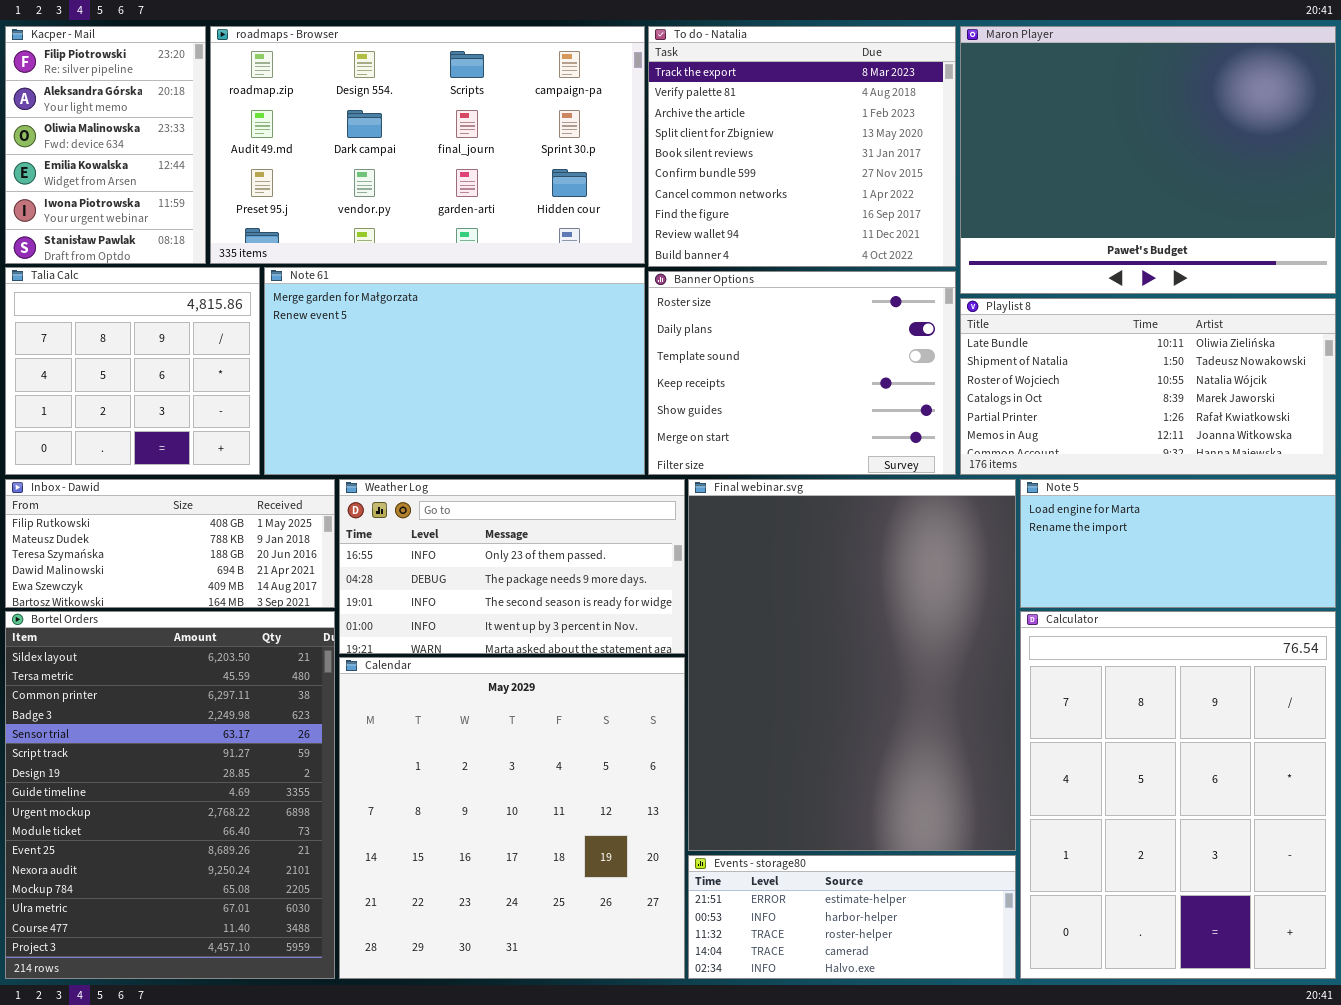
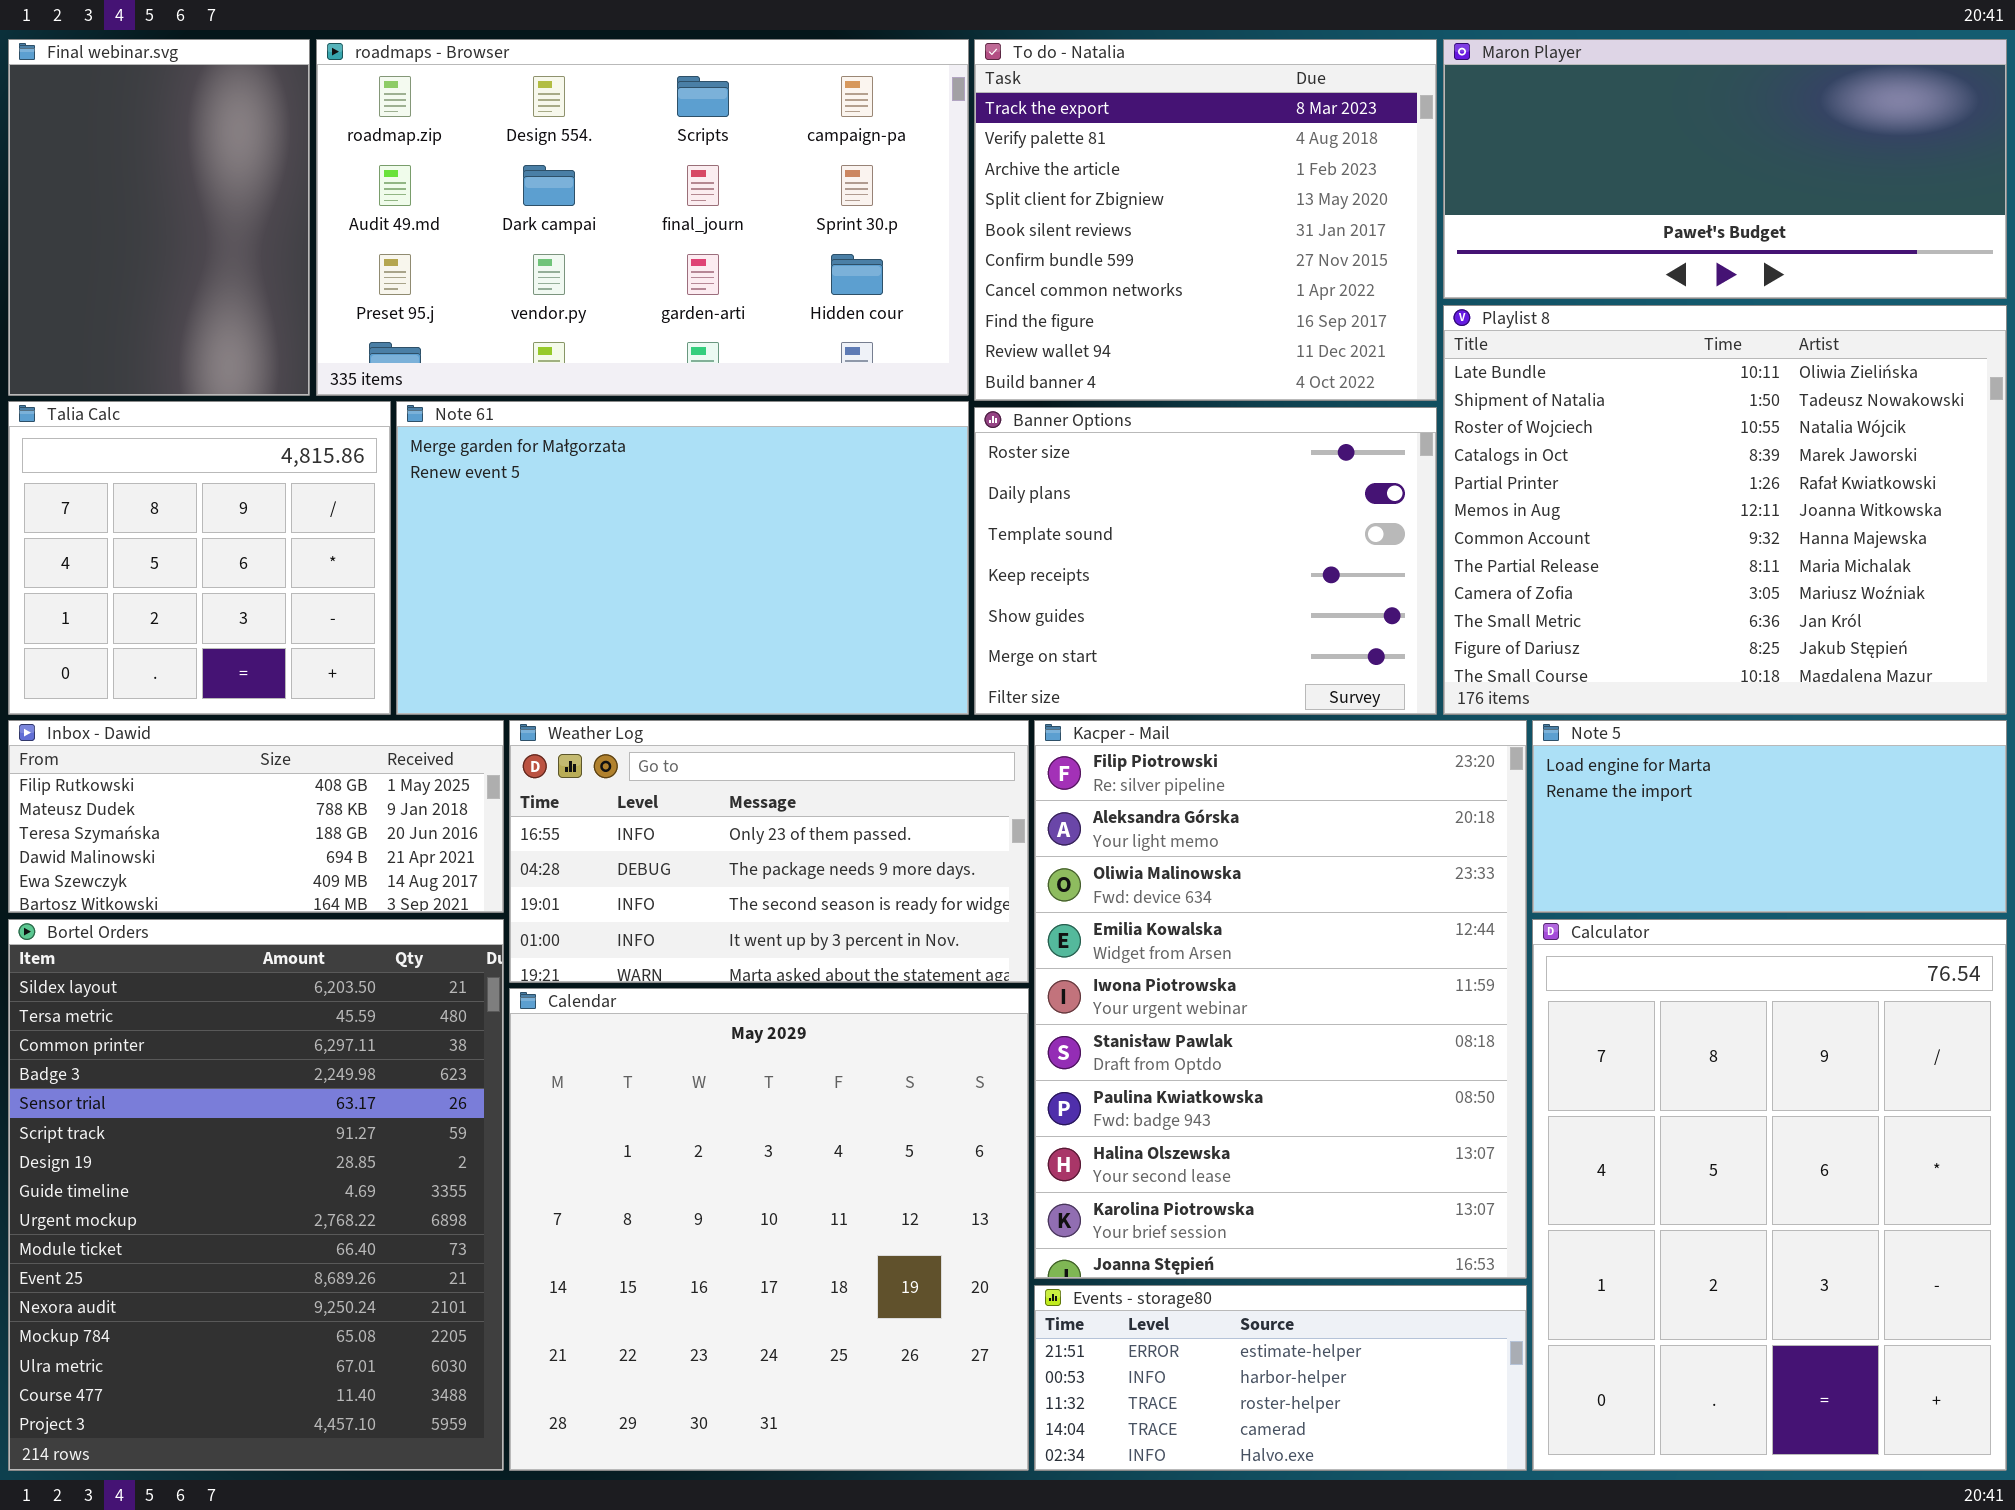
Kacper - Mail: [5,26,206,264] -> [1034,720,1527,1279], moved, resized
Maron Player: [960,26,1336,294] -> [1443,39,2007,299], resized
Playlist 8: [960,298,1336,475] -> [1443,305,2007,715], resized
Final webinar.svg: [688,479,1016,851] -> [8,39,310,396], moved, resized

